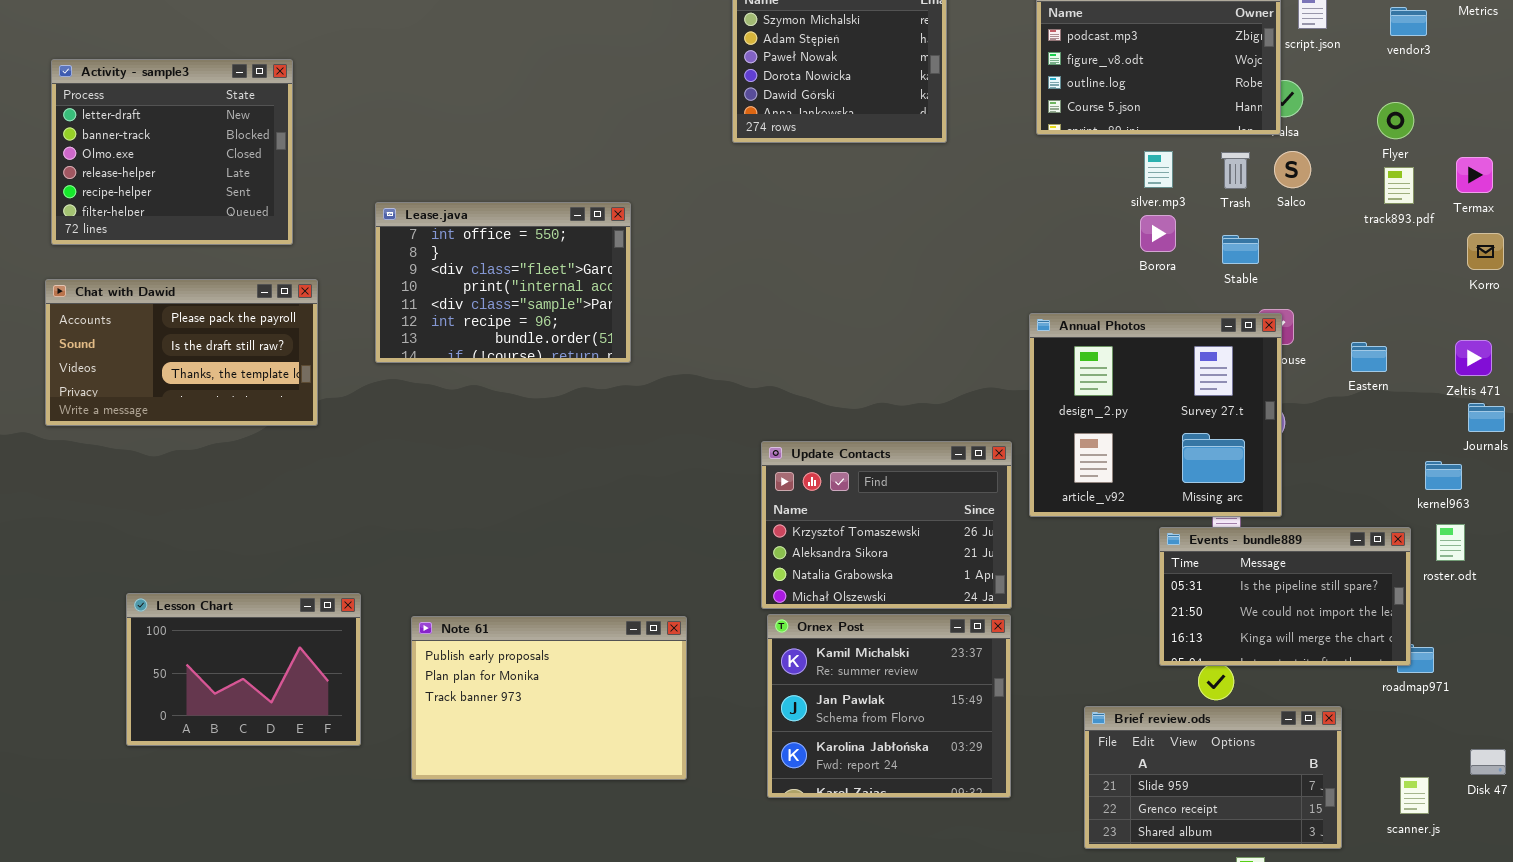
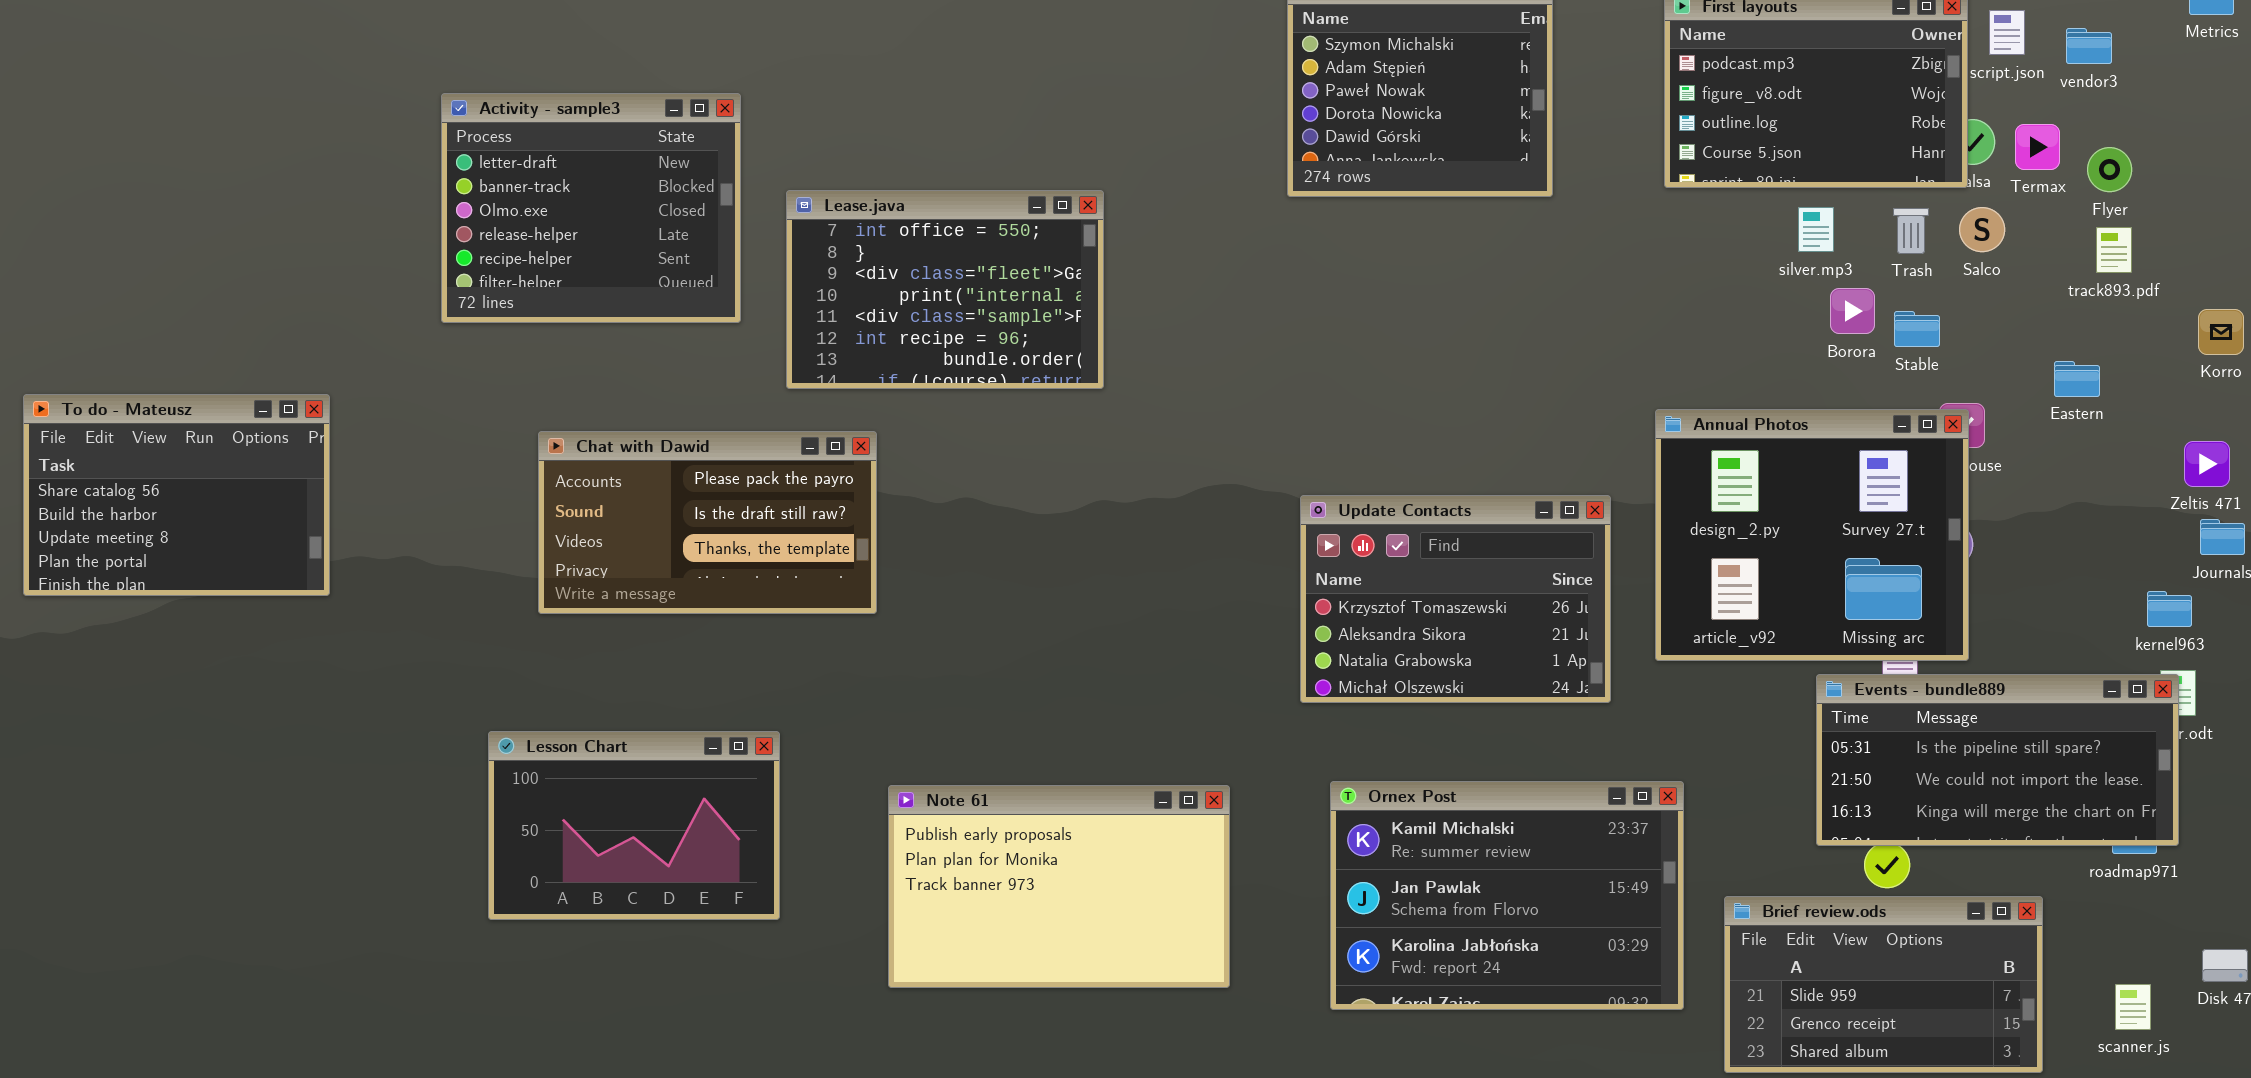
vendor3: [1390,7,1427,36] -> [2066,28,2112,64], moved
Termax: [1456,157,1493,193] -> [2015,124,2060,170], moved
Lease.java: [375,202,631,363] -> [786,190,1104,389], moved
Borora: [1140,215,1176,252] -> [1830,288,1875,334], moved
Chat with Dawid: [45,279,318,426] -> [538,431,877,614], moved
Eastern: [1351,342,1387,372] -> [2054,361,2100,397], moved
Update Contacts: [761,441,1012,609] -> [1300,495,1611,703], moved
Events - bundle889: [1159,527,1411,666] -> [1816,674,2179,846], resized
Lesson Chart: [126,593,361,746] -> [488,731,780,920], moved
Ornex Post: [767,614,1011,798] -> [1330,781,1684,1010], resized

